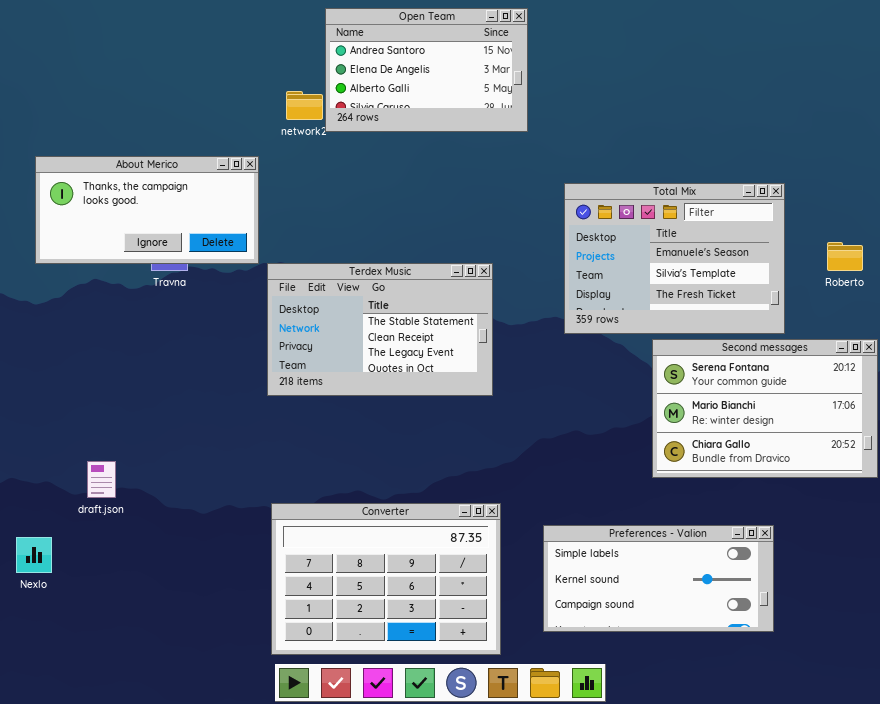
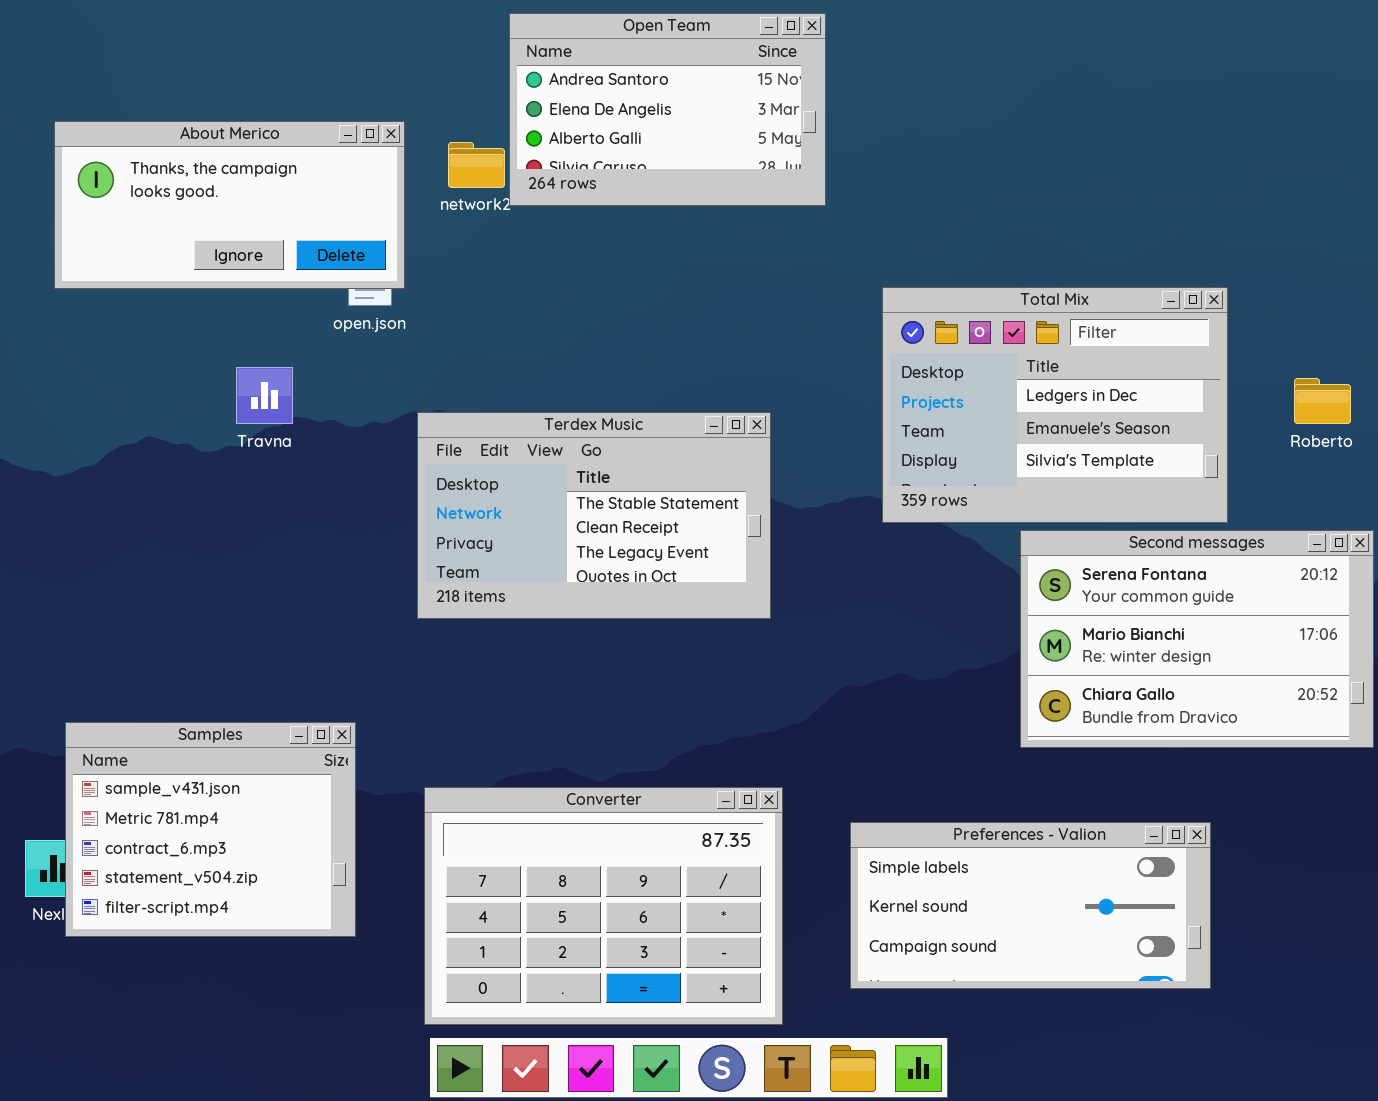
About Merico: [35,156,259,264] -> [54,121,405,289], moved
Total Mix: [564,183,785,334] -> [882,287,1228,523], scrolled up 1 row
Samples: none -> [65,722,356,937], opened

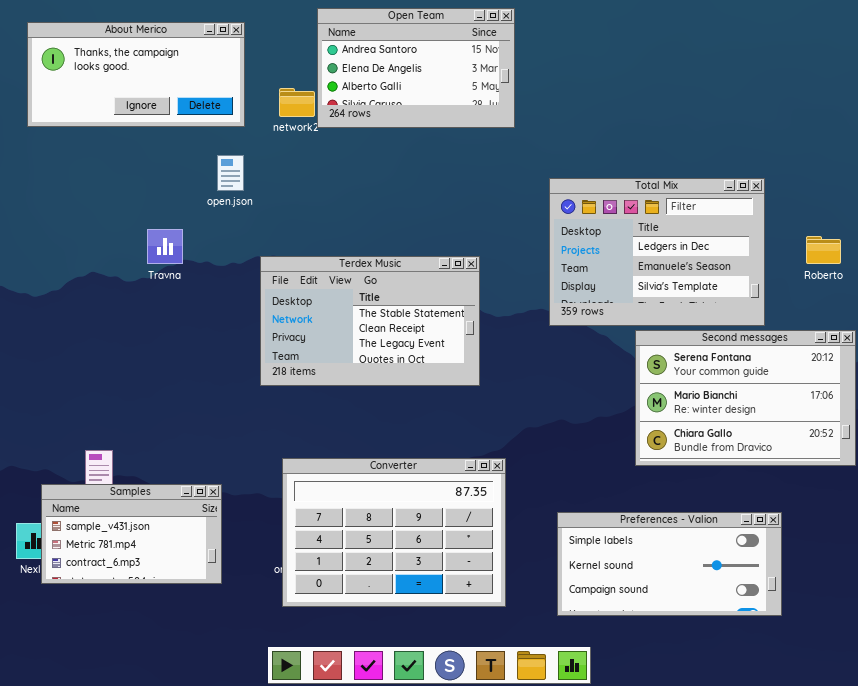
About Merico: [54,121,405,289] -> [27,22,245,127], moved
Samples: [65,722,356,937] -> [41,484,222,584], resized
Converter: [424,787,783,1025] -> [282,458,506,607], moved
Preferences - Valion: [850,822,1211,989] -> [557,512,782,616], moved

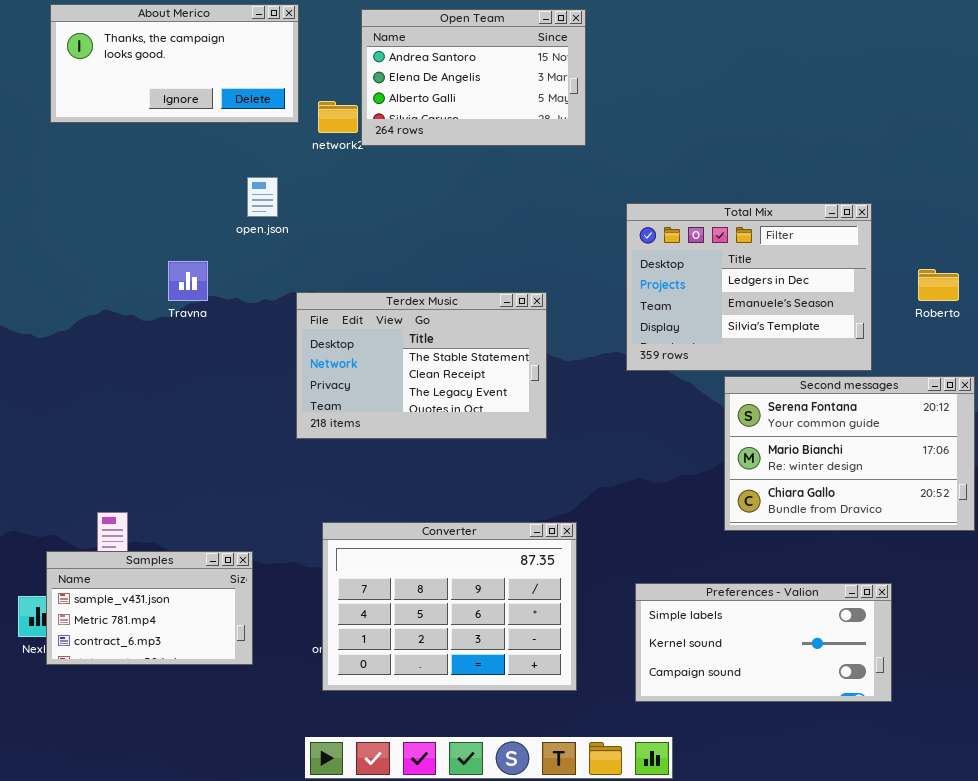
About Merico: [27,22,245,127] -> [50,4,299,123], moved

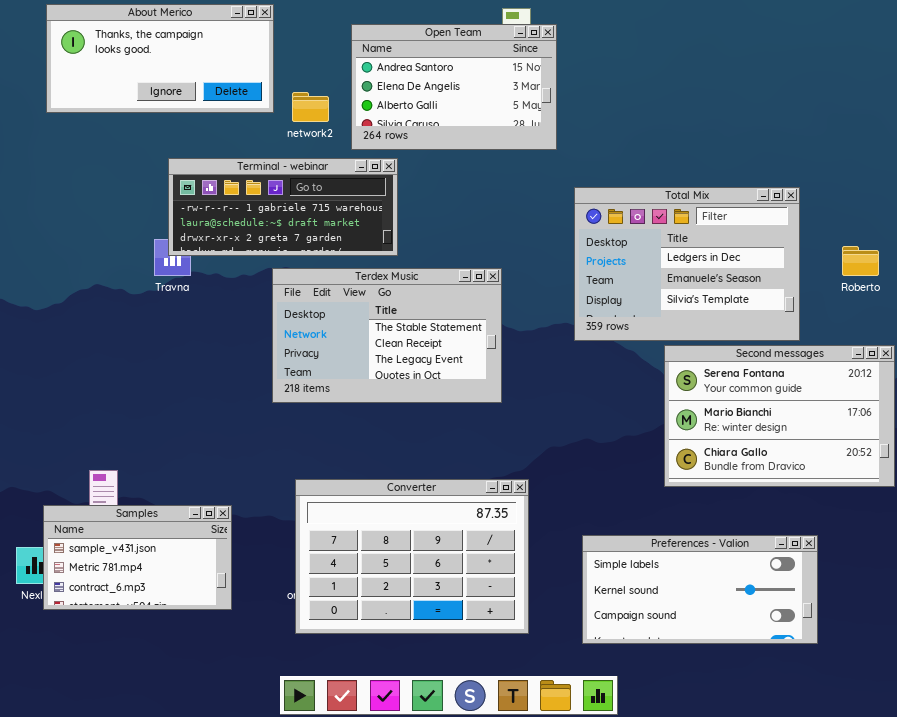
Open Team: [361,9,586,146] -> [351,24,557,150], moved
Terminal - webinar: none -> [168,158,398,256], opened

